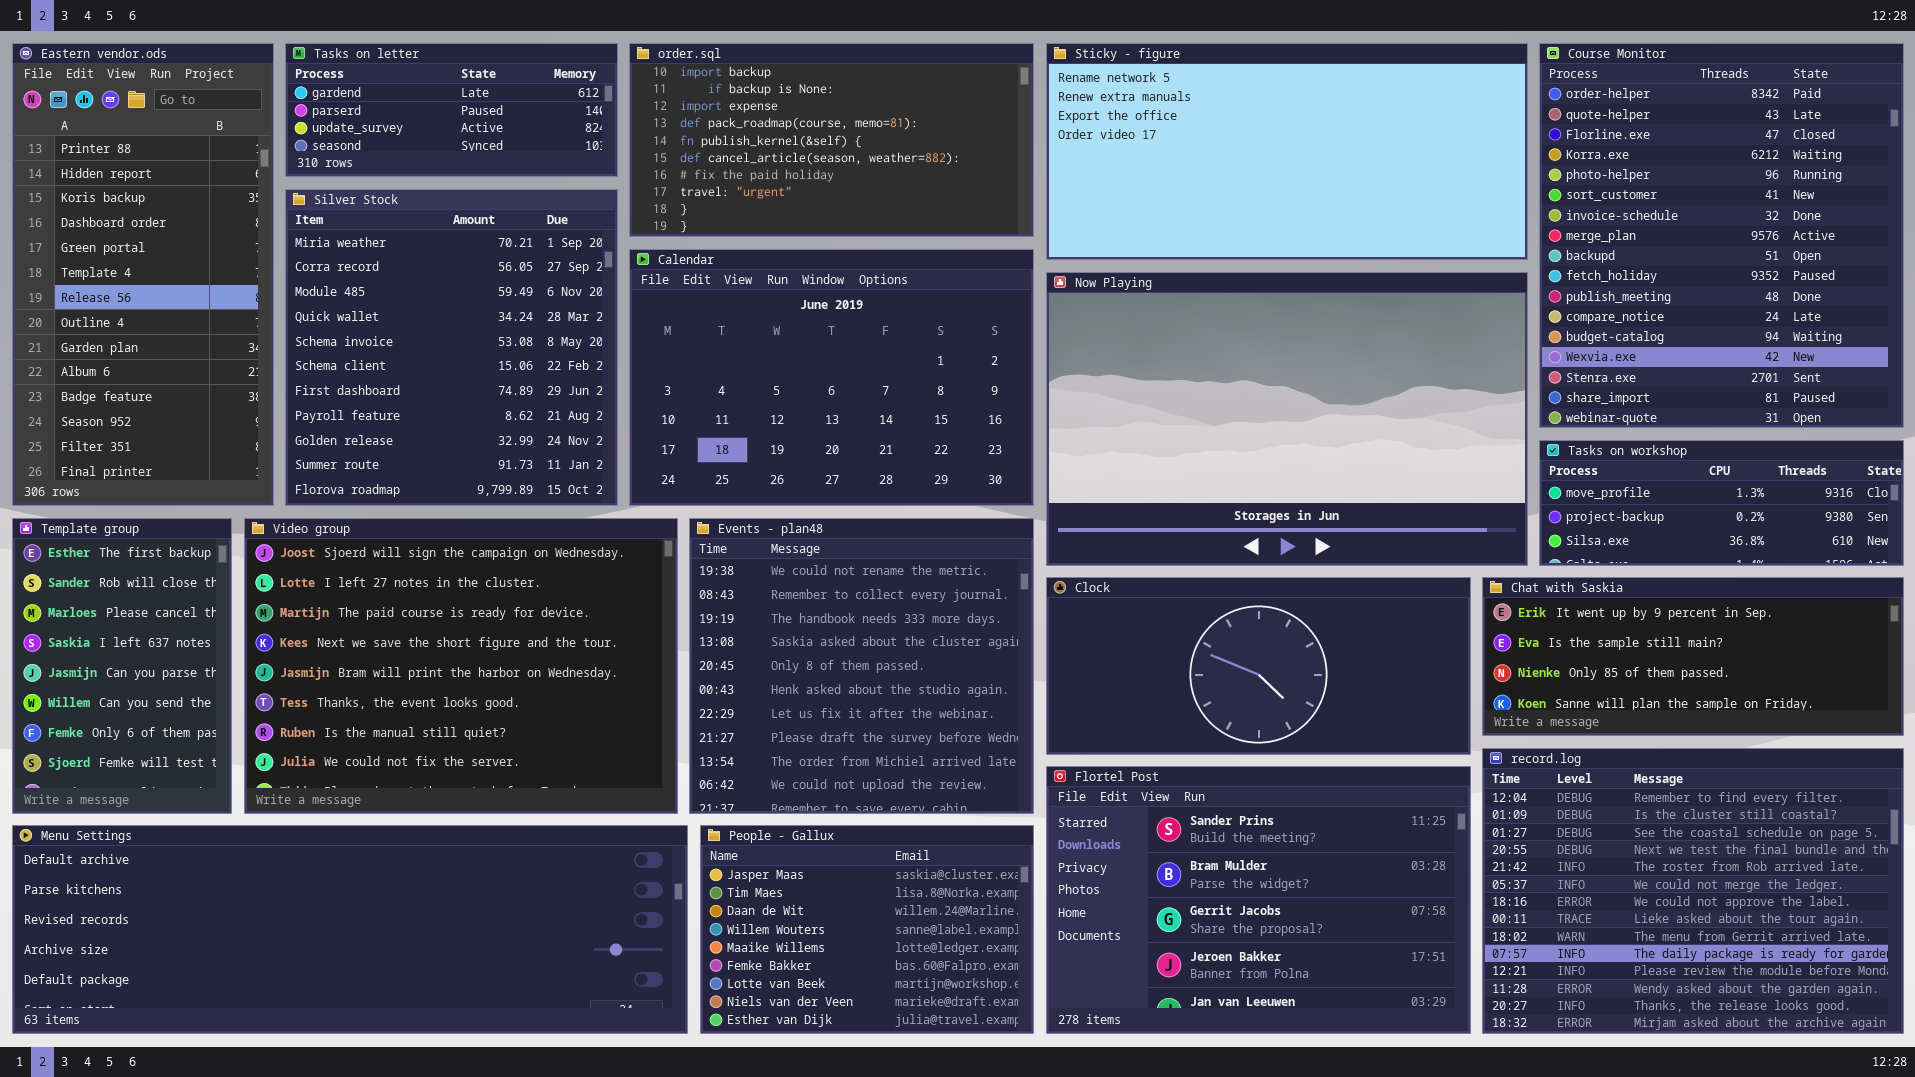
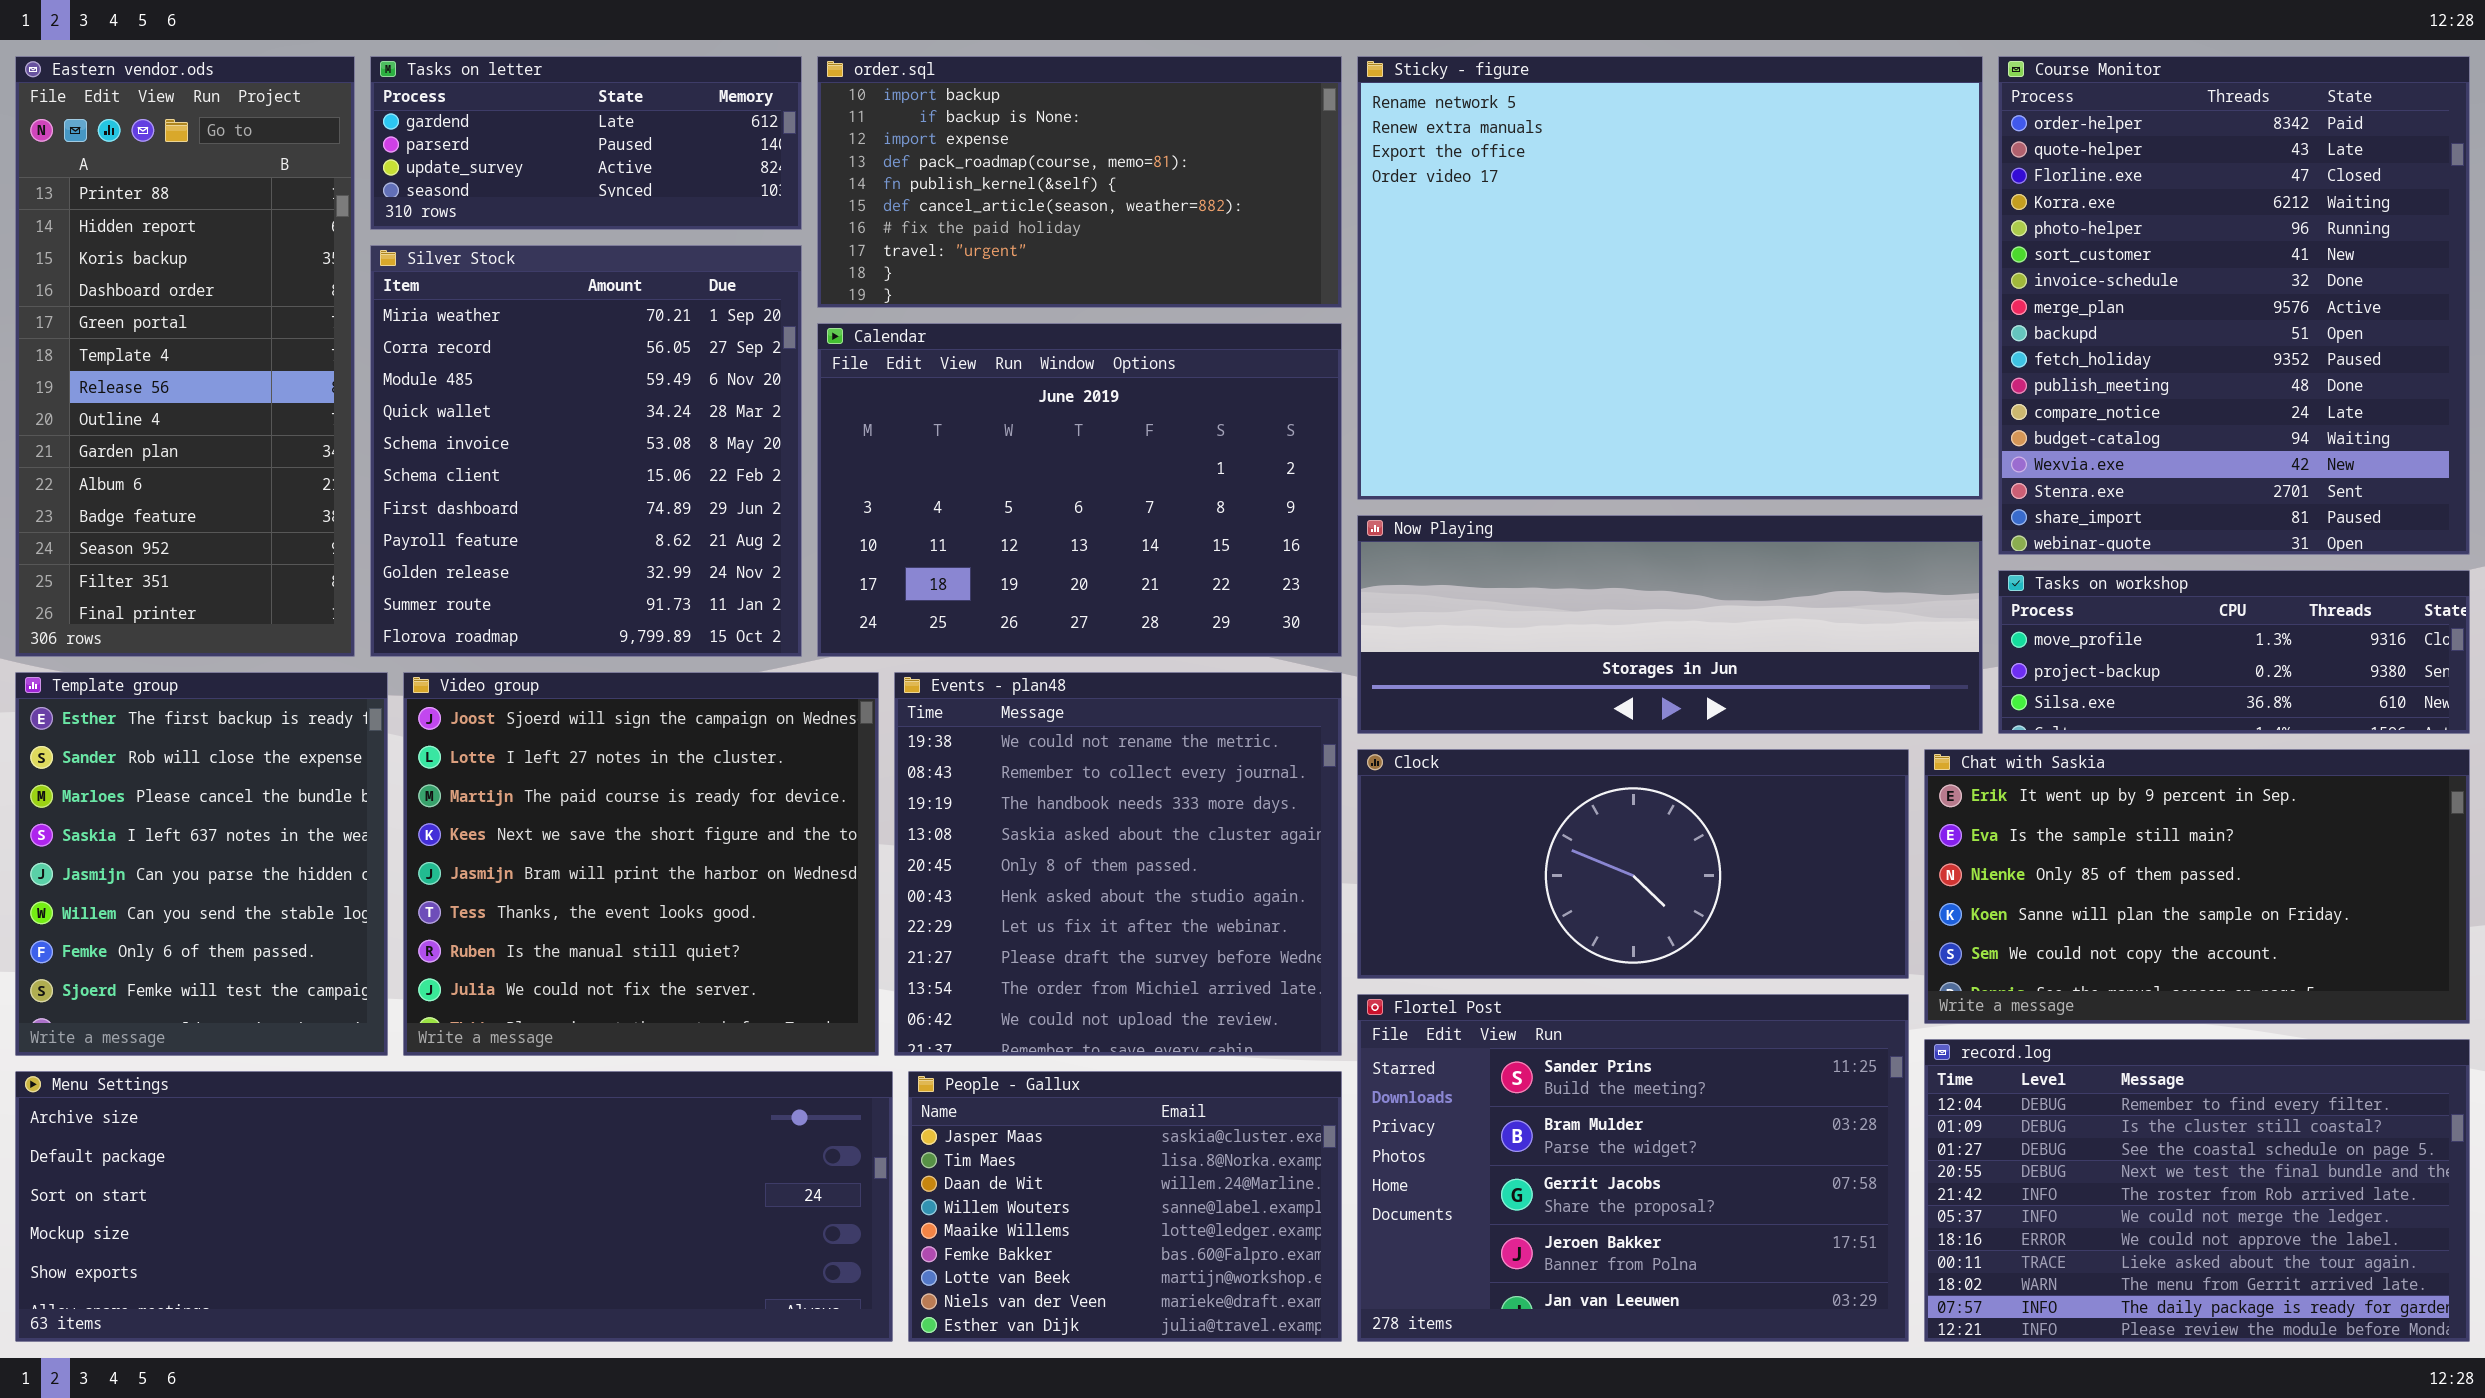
Sticky - figure: [1046,43,1528,260] -> [1357,56,1983,500], resized
Now Playing: [1046,272,1528,566] -> [1357,515,1983,734], resized
Template group: [12,518,232,814] -> [15,672,388,1056], resized
Video group: [244,518,678,814] -> [403,672,879,1056], resized
Chat with Saskia: [1482,577,1904,736] -> [1924,749,2470,1024], resized
record.log: [1482,748,1904,1034] -> [1924,1039,2470,1342], resized
Menu Settings: [12,825,688,1034] -> [15,1071,893,1342], scrolled down 3 rows

